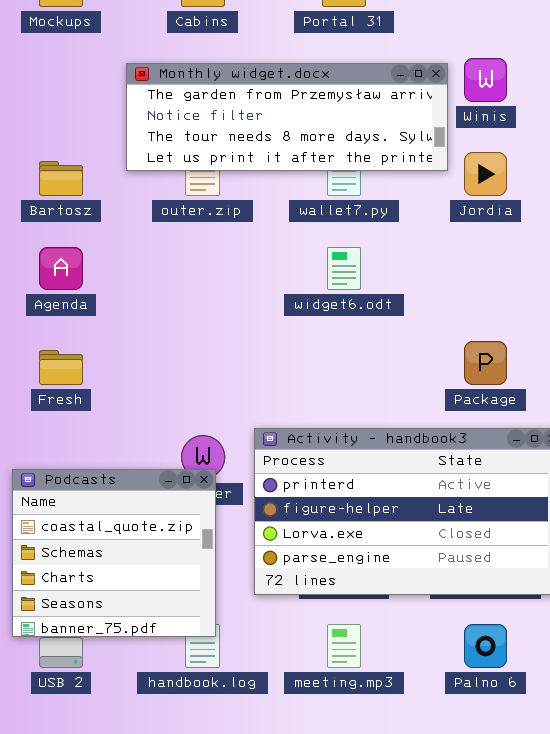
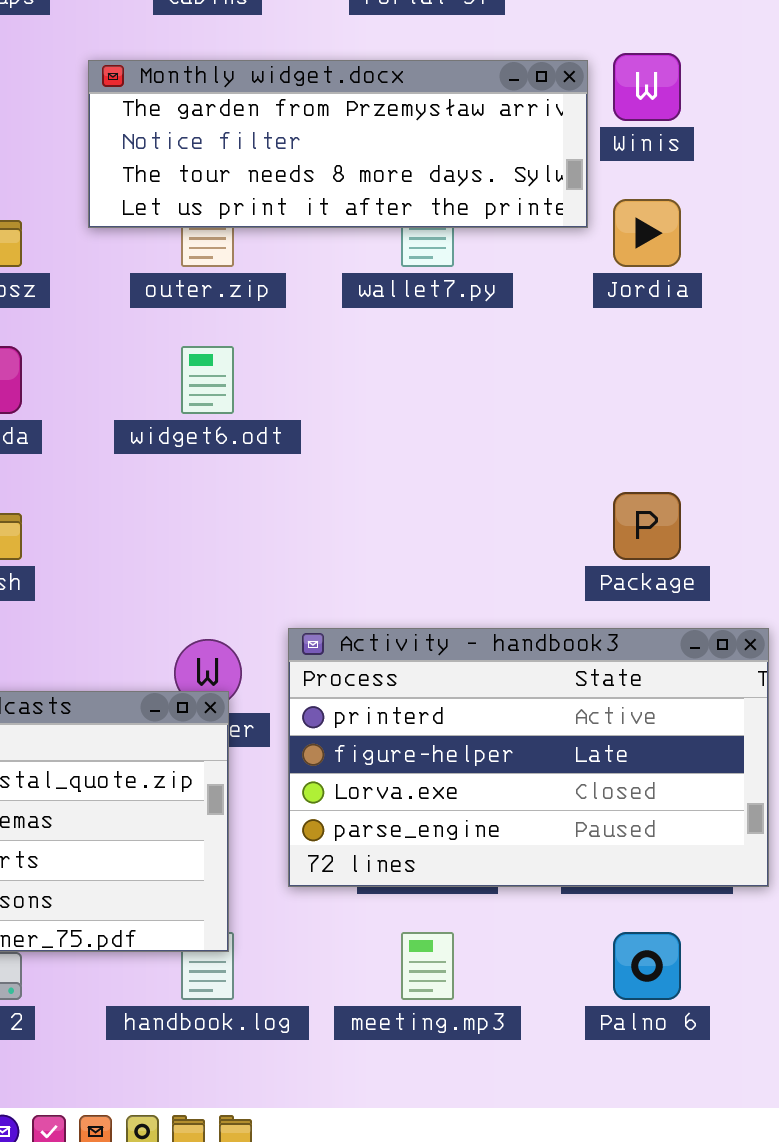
widget6.odt: [327,247,361,290] -> [181,346,234,414], moved

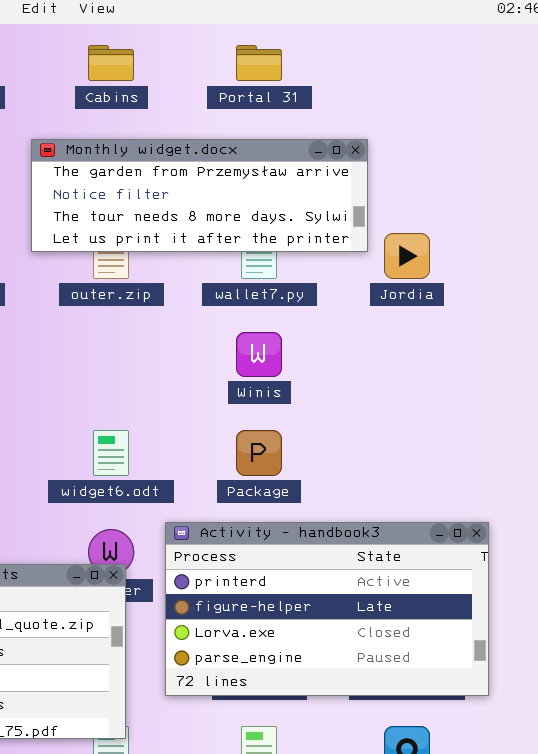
Winis: [613,53,681,121] -> [236,332,282,377], moved
widget6.odt: [181,346,234,414] -> [93,430,129,476], moved
Package: [613,492,681,560] -> [236,430,282,476], moved

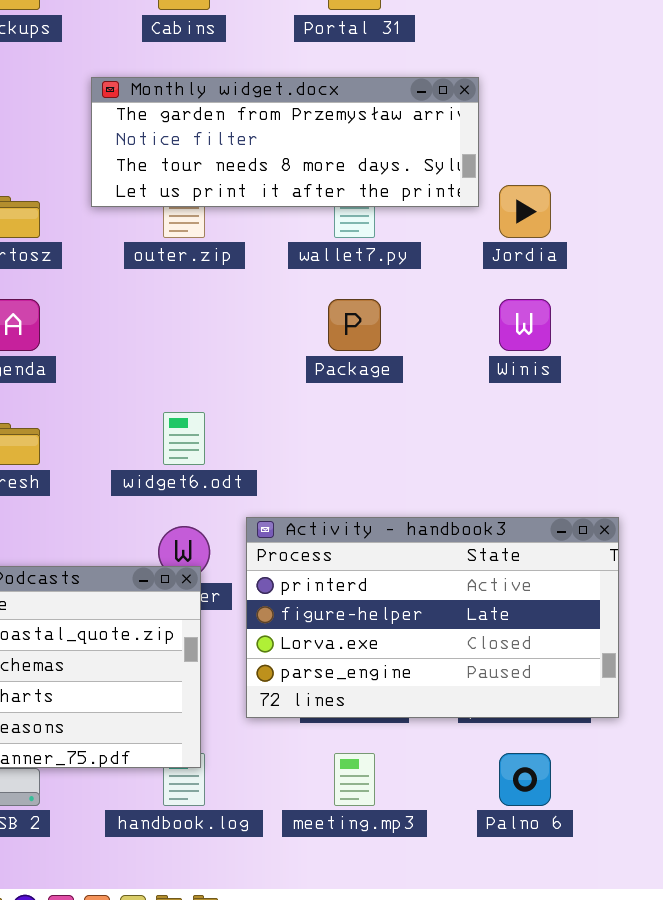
Winis: [236,332,282,377] -> [499,299,551,351], moved
Package: [236,430,282,476] -> [328,299,381,351], moved

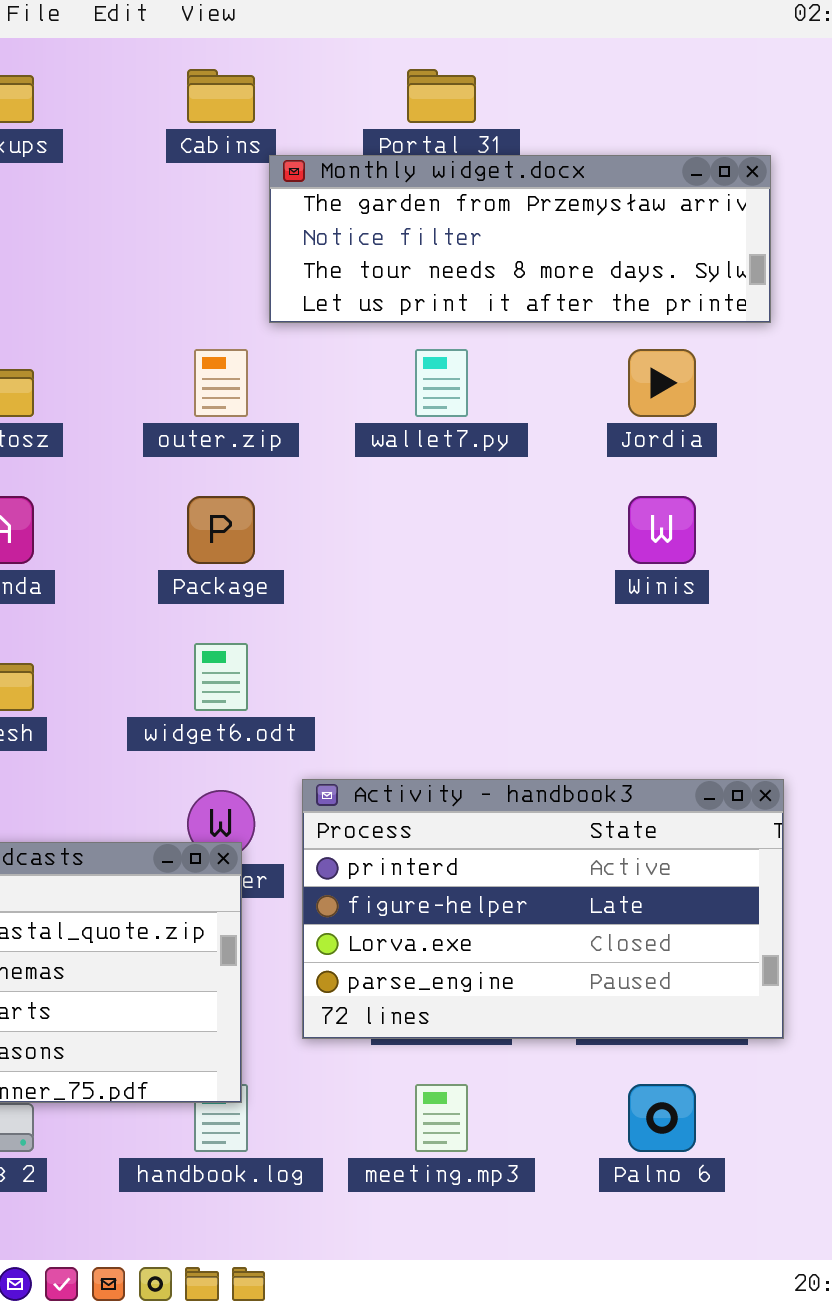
Monthly widget.docx: [91,77,479,207] -> [269,155,771,323], moved
Package: [328,299,381,351] -> [187,496,255,564], moved

